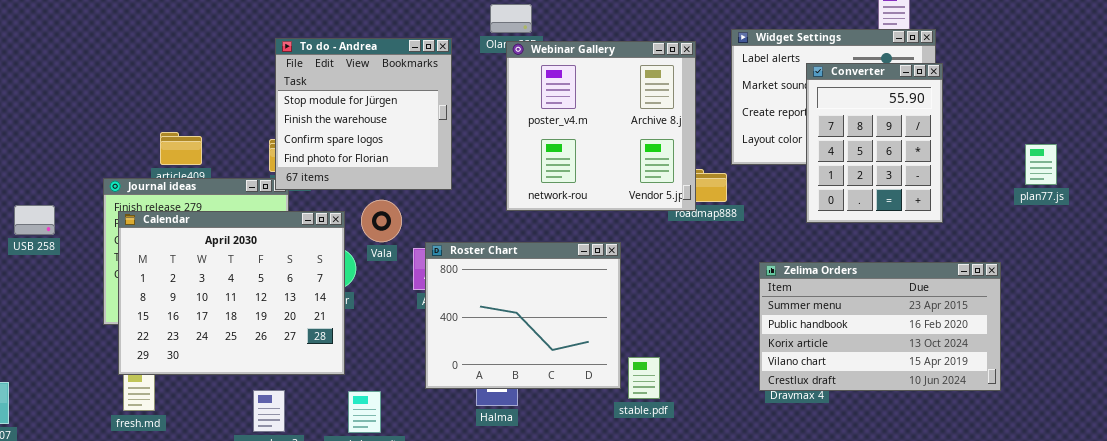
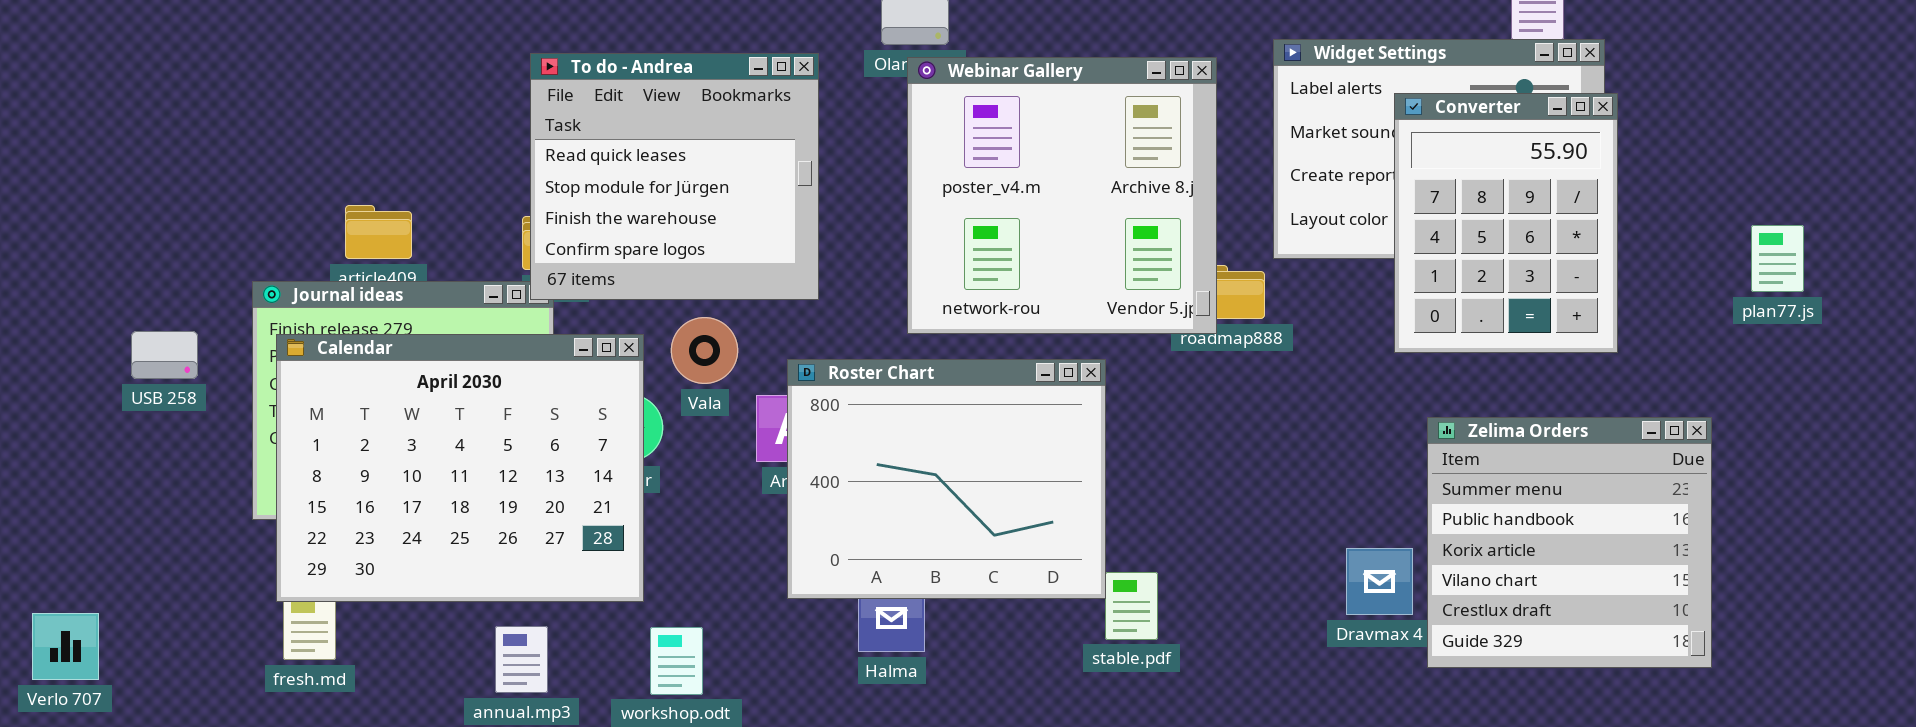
To do - Andrea: [275,38,452,190] -> [530,53,819,300], scrolled up 1 row
USB 258: [14,205,55,235] -> [131,331,198,379], moved
Roster Chart: [425,242,621,389] -> [787,359,1106,599], moved
Zelima Orders: [759,262,1001,391] -> [1427,417,1712,668], resized

